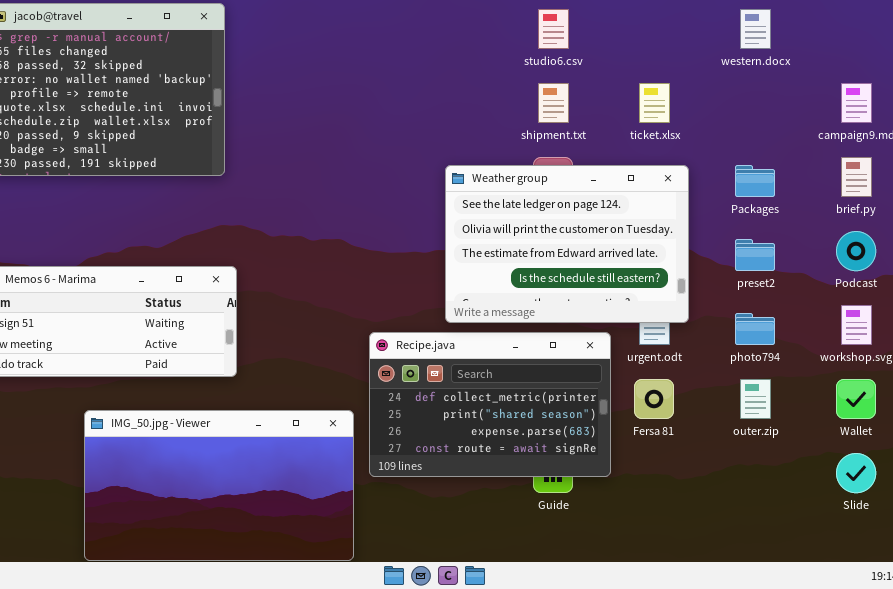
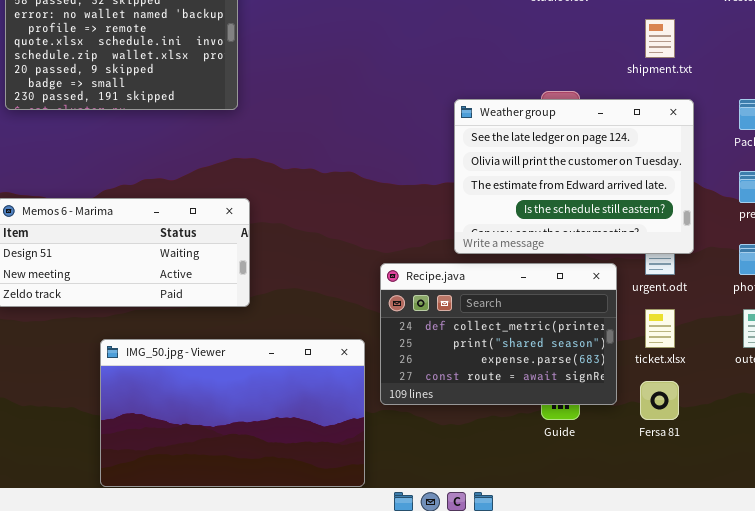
shipment.txt: [538,83,569,123] -> [645,19,675,58], moved
ticket.xlsx: [639,83,670,123] -> [645,309,675,348], moved
Fersa 81: [634,379,674,419] -> [640,381,679,420], moved

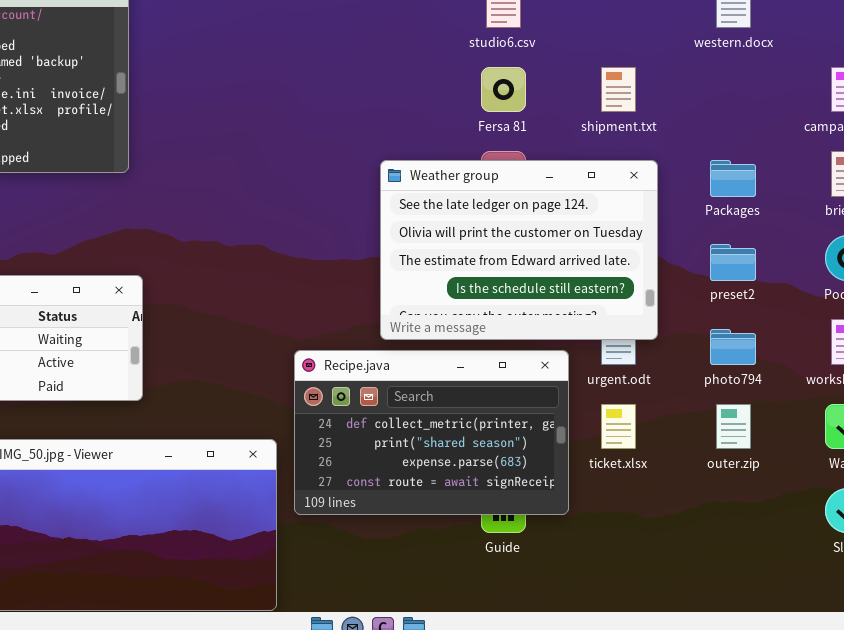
Fersa 81: [640,381,679,420] -> [481,67,526,112], moved

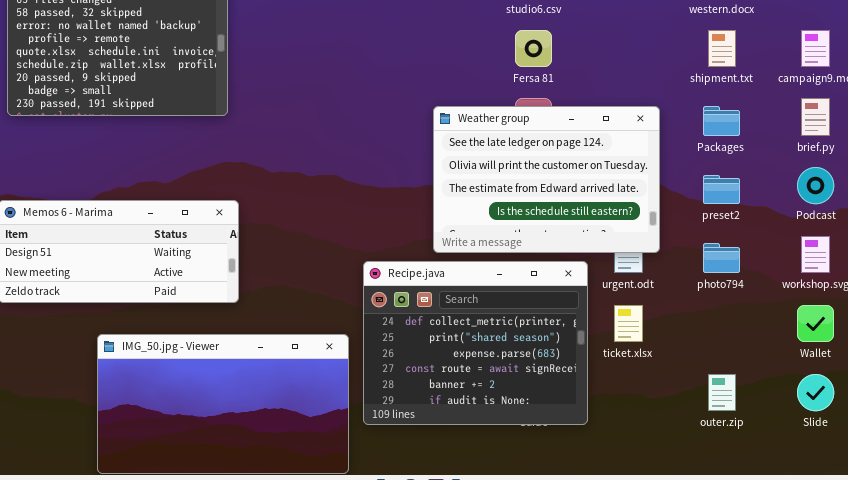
shipment.txt: [601,67,636,112] -> [708,30,736,67], moved
Recipe.java: [294,350,569,515] -> [363,261,588,425], resized
outer.zip: [716,404,751,449] -> [708,374,736,411], moved

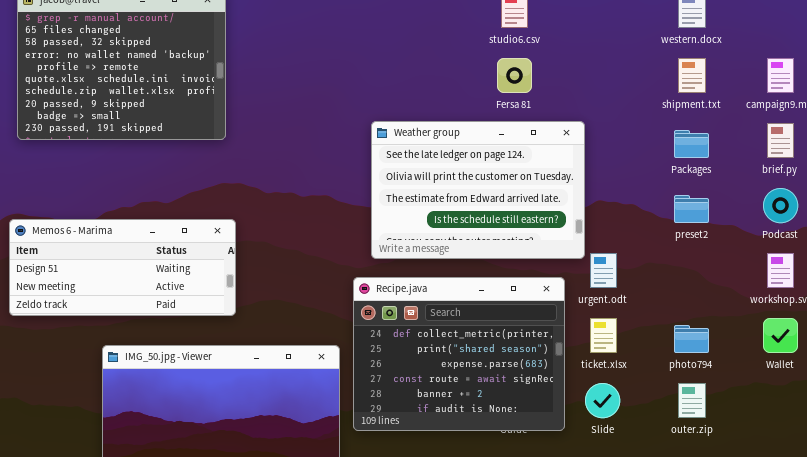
Weather group: [433,106,660,253] -> [371,121,585,259], moved
photo794: [703,243,740,273] -> [674,325,709,353], moved
Slide: [797,374,834,411] -> [585,383,620,418], moved

